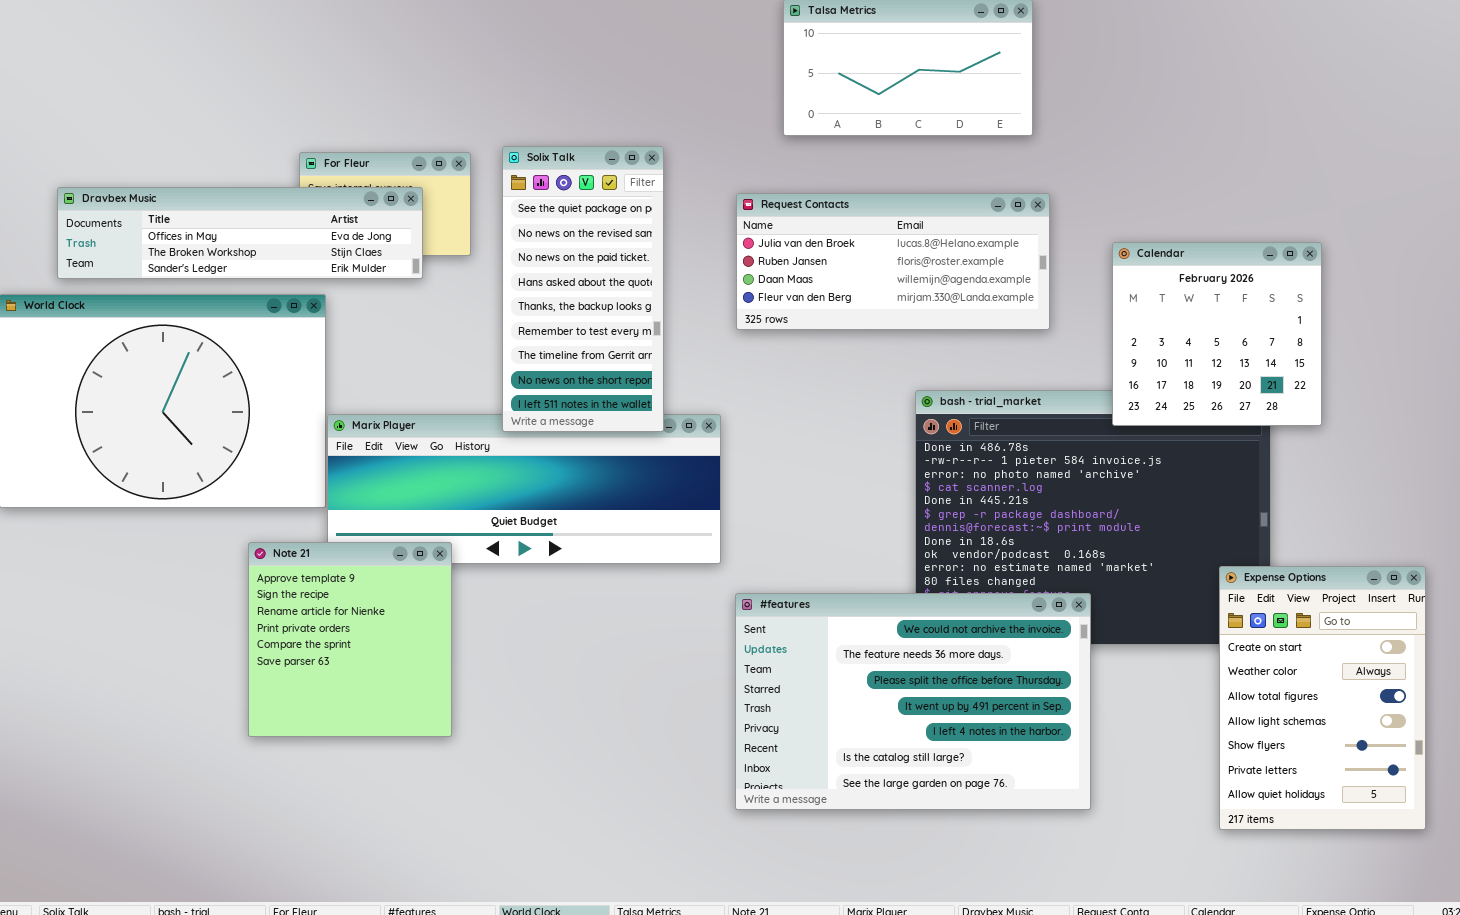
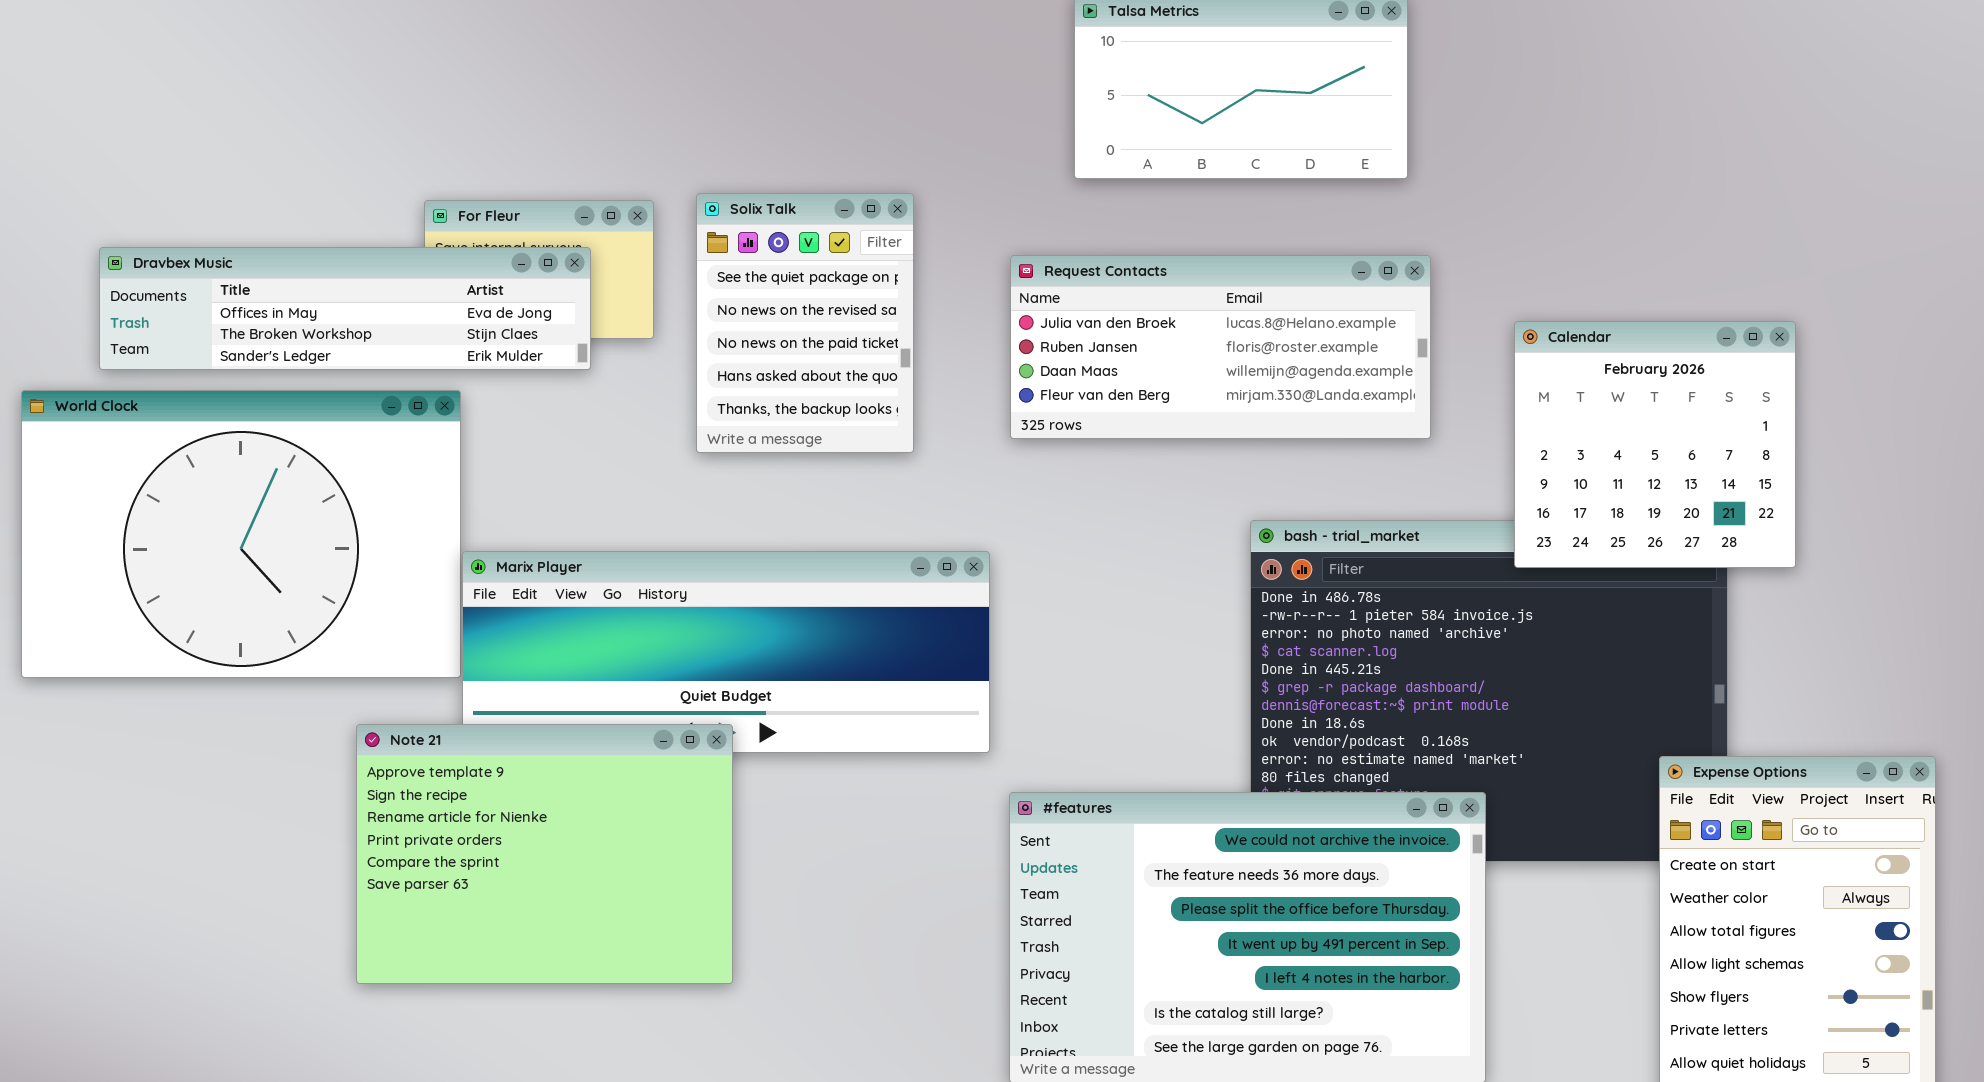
Solix Talk: [502,146,664,432] -> [696,193,914,453], resized
Note 21: [248,542,452,737] -> [356,724,733,984], resized

